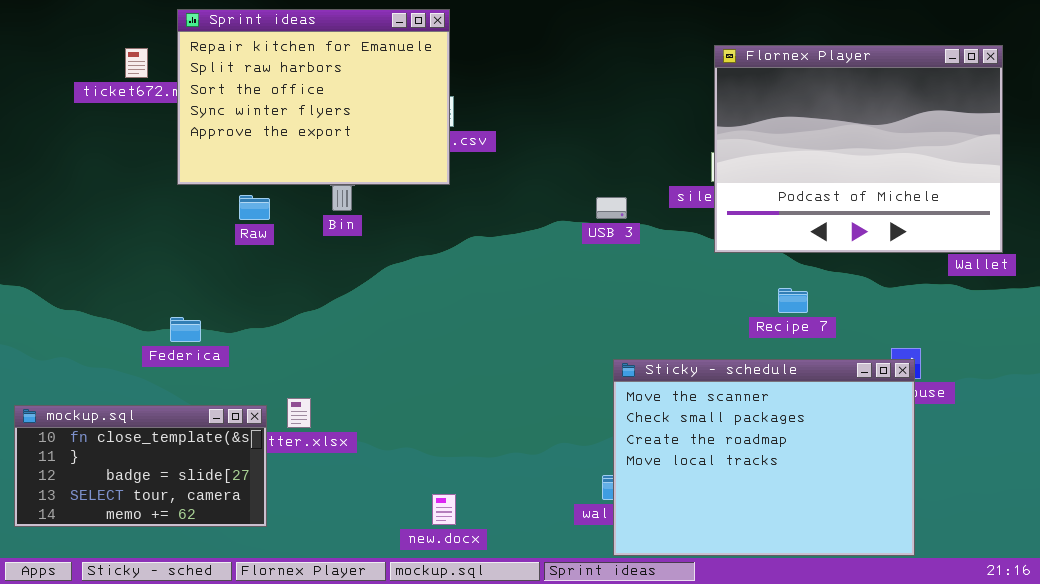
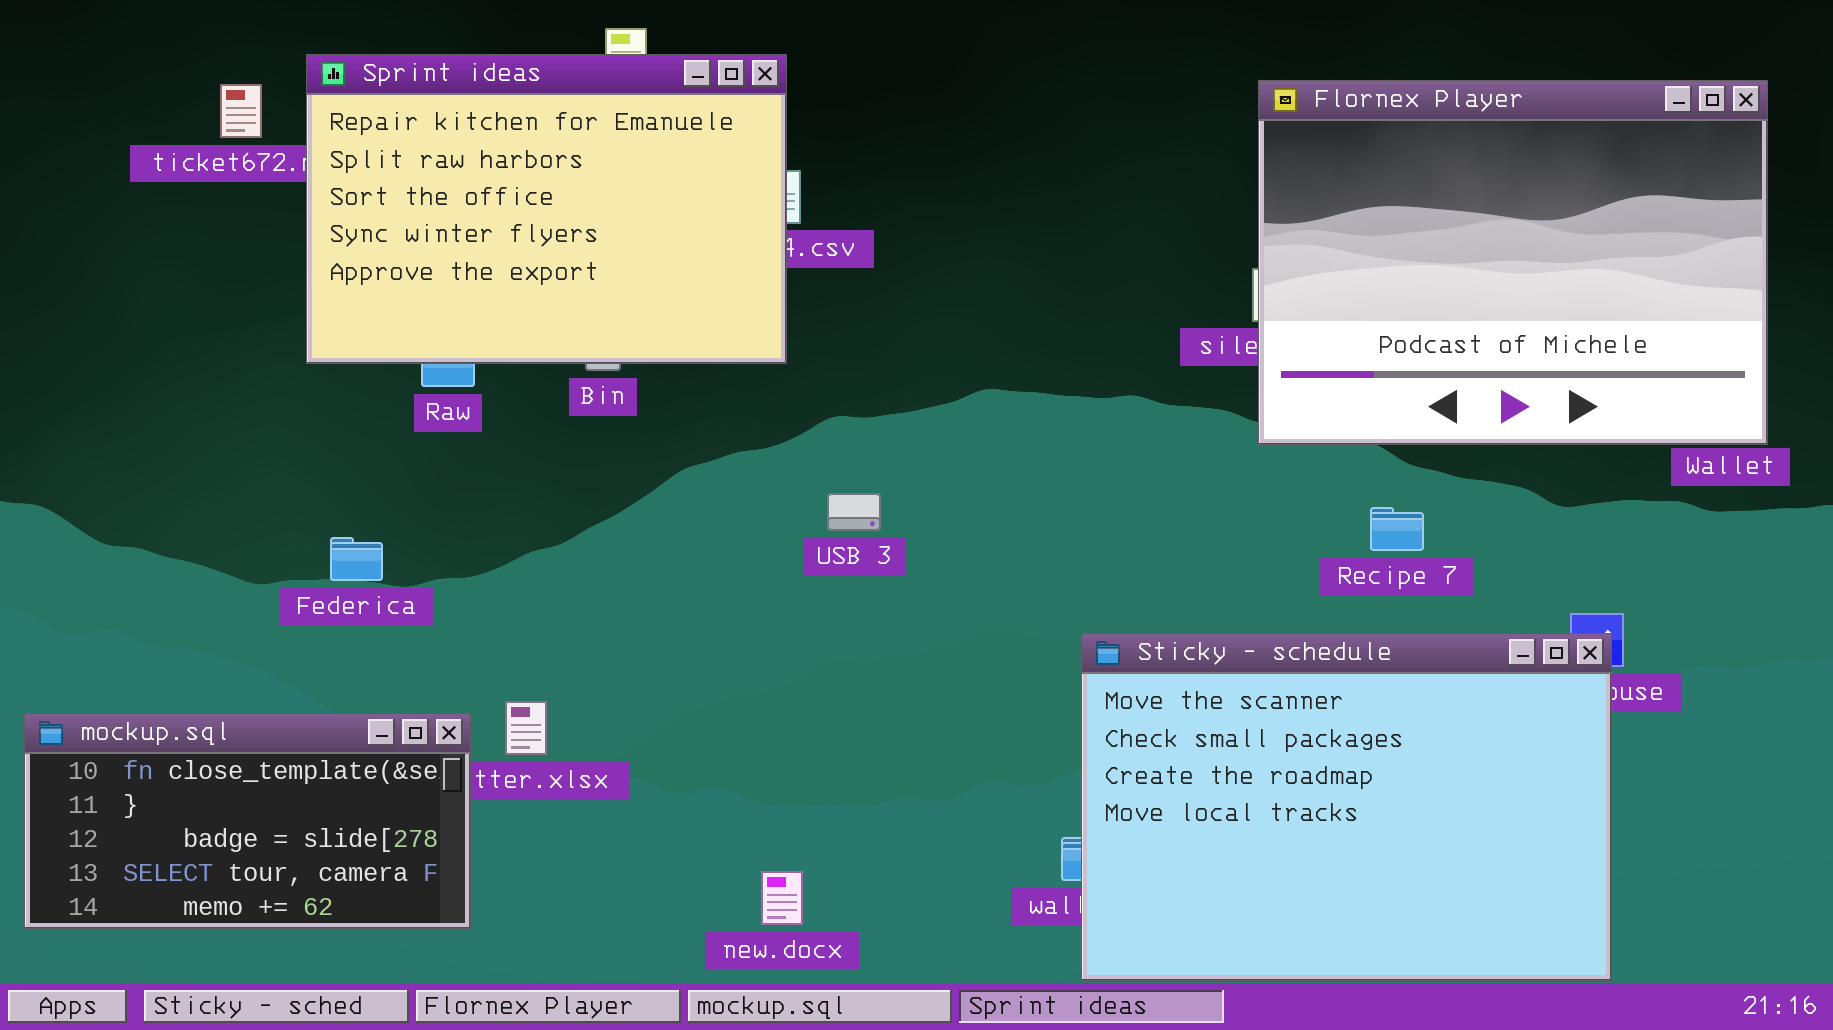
Sprint ideas: [177,9,450,185] -> [306,54,787,364], moved
USB 3: [596,197,627,219] -> [827,493,881,531], moved
Federica: [170,317,201,342] -> [330,537,383,581], moved

